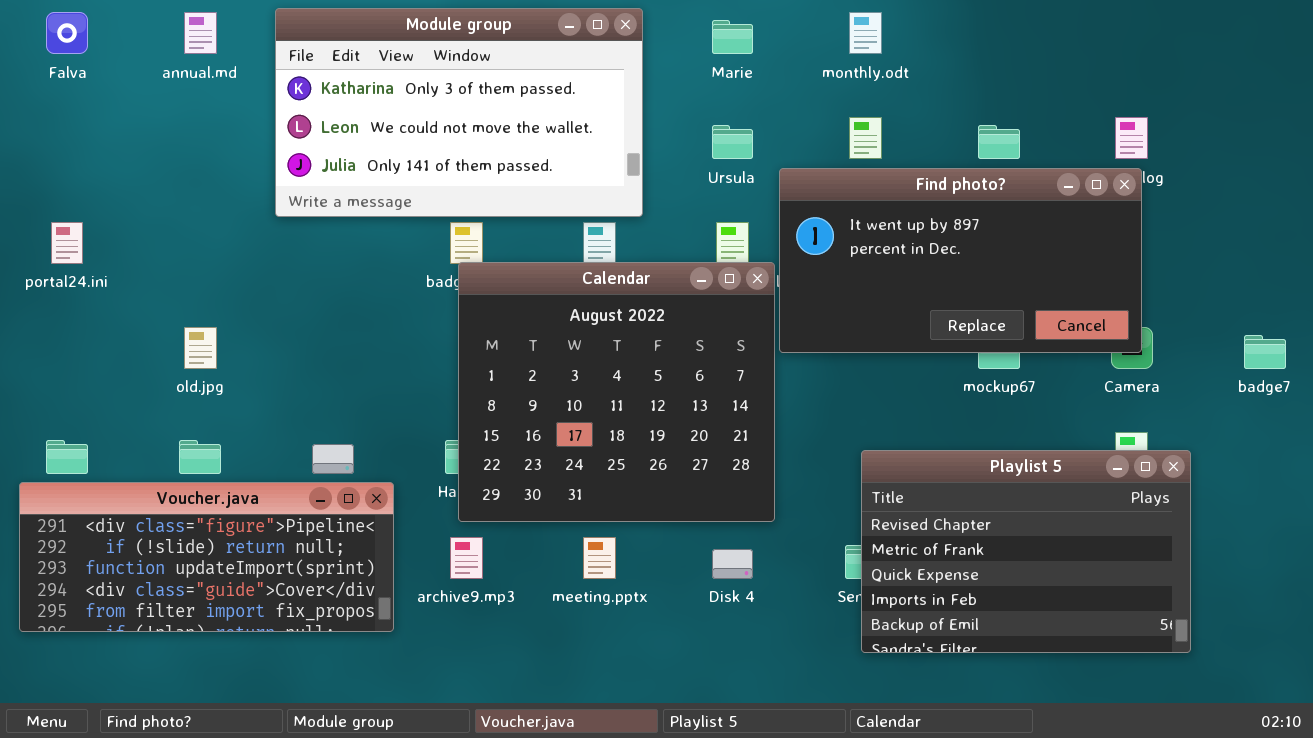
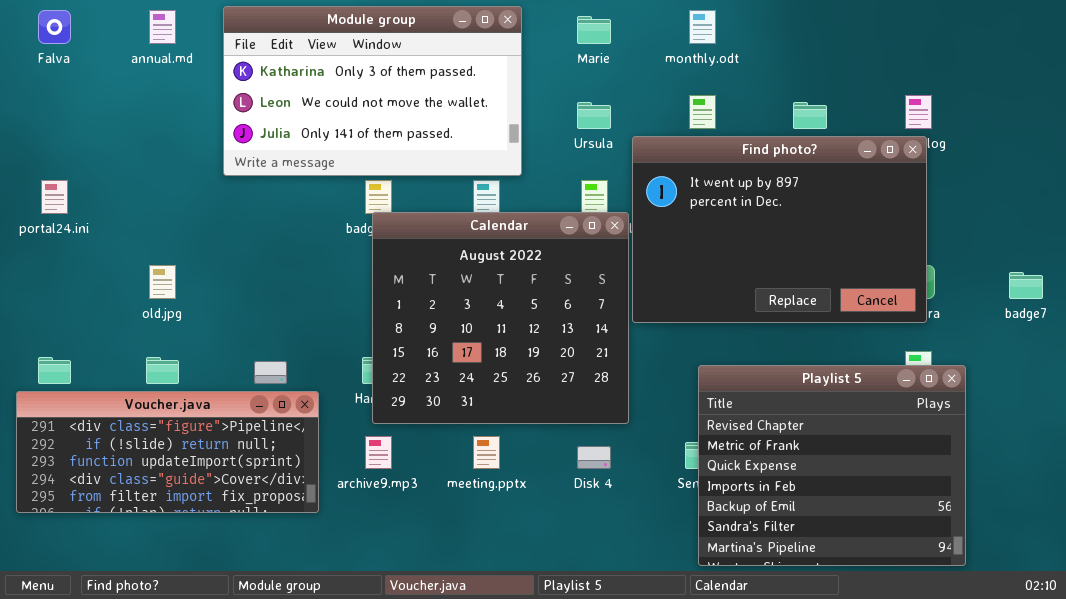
Find photo?: [779,168,1142,353] -> [632,136,927,323], resized
Playlist 5: [861,450,1191,653] -> [698,365,966,566], resized

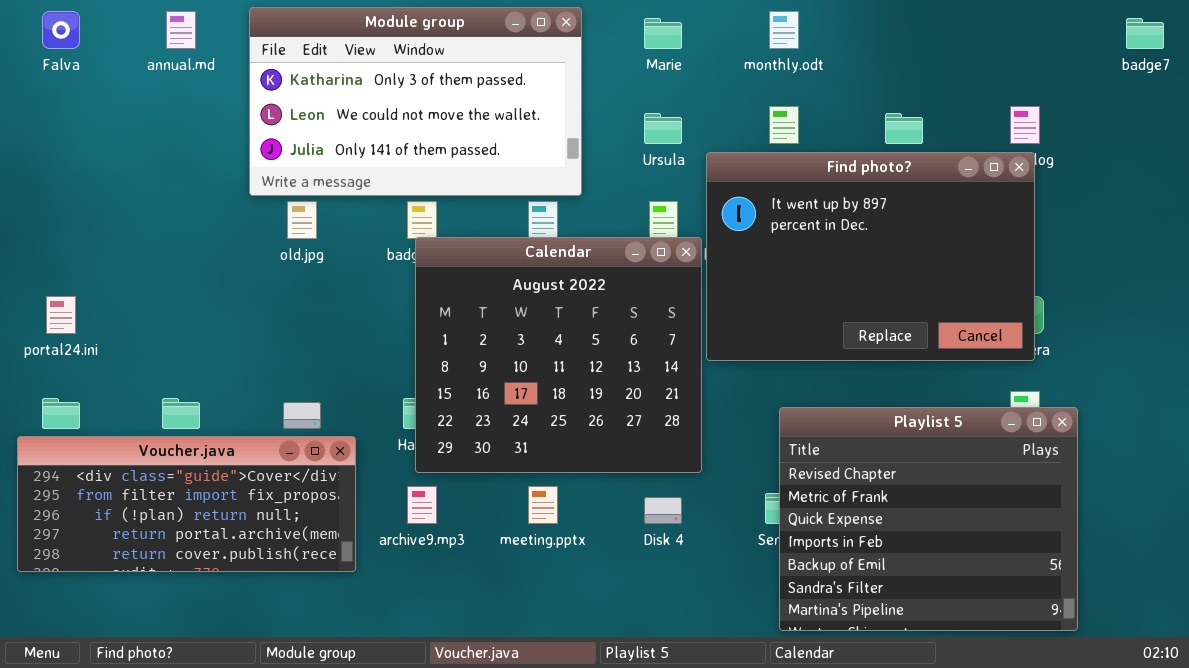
portal24.ini: [41,180,68,214] -> [46,296,76,334], moved
old.jpg: [149,265,176,299] -> [287,201,317,239], moved
badge7: [1009,272,1043,299] -> [1126,18,1164,49], moved
Voucher.java: [16,391,319,513] -> [17,436,356,572], scrolled down 3 rows

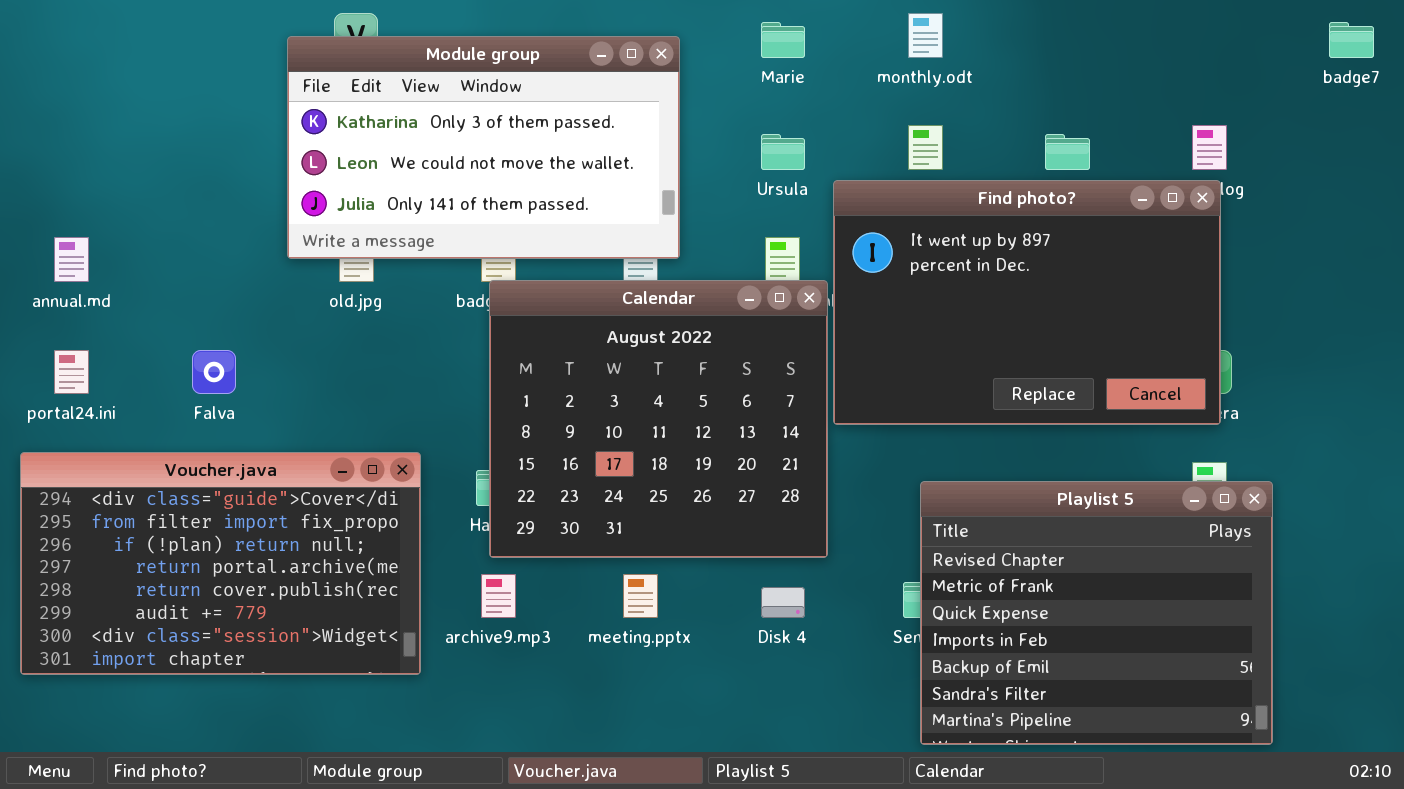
Module group: [249,7,582,196] -> [287,36,680,259], moved
Falva: [42,11,80,49] -> [192,350,236,394], moved
annual.md: [166,11,196,49] -> [54,237,89,282], moved
Voucher.java: [17,436,356,572] -> [20,452,421,675], resized

